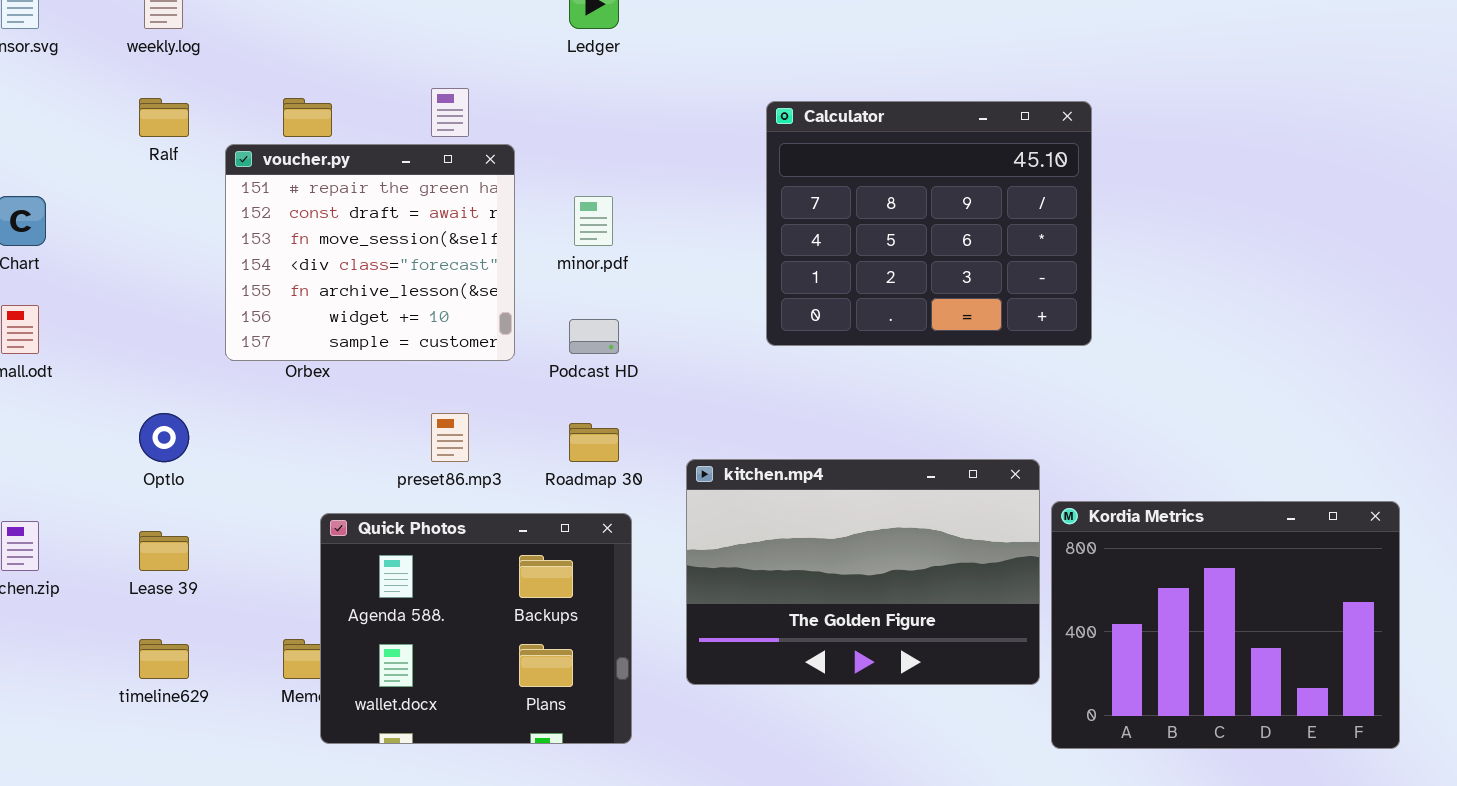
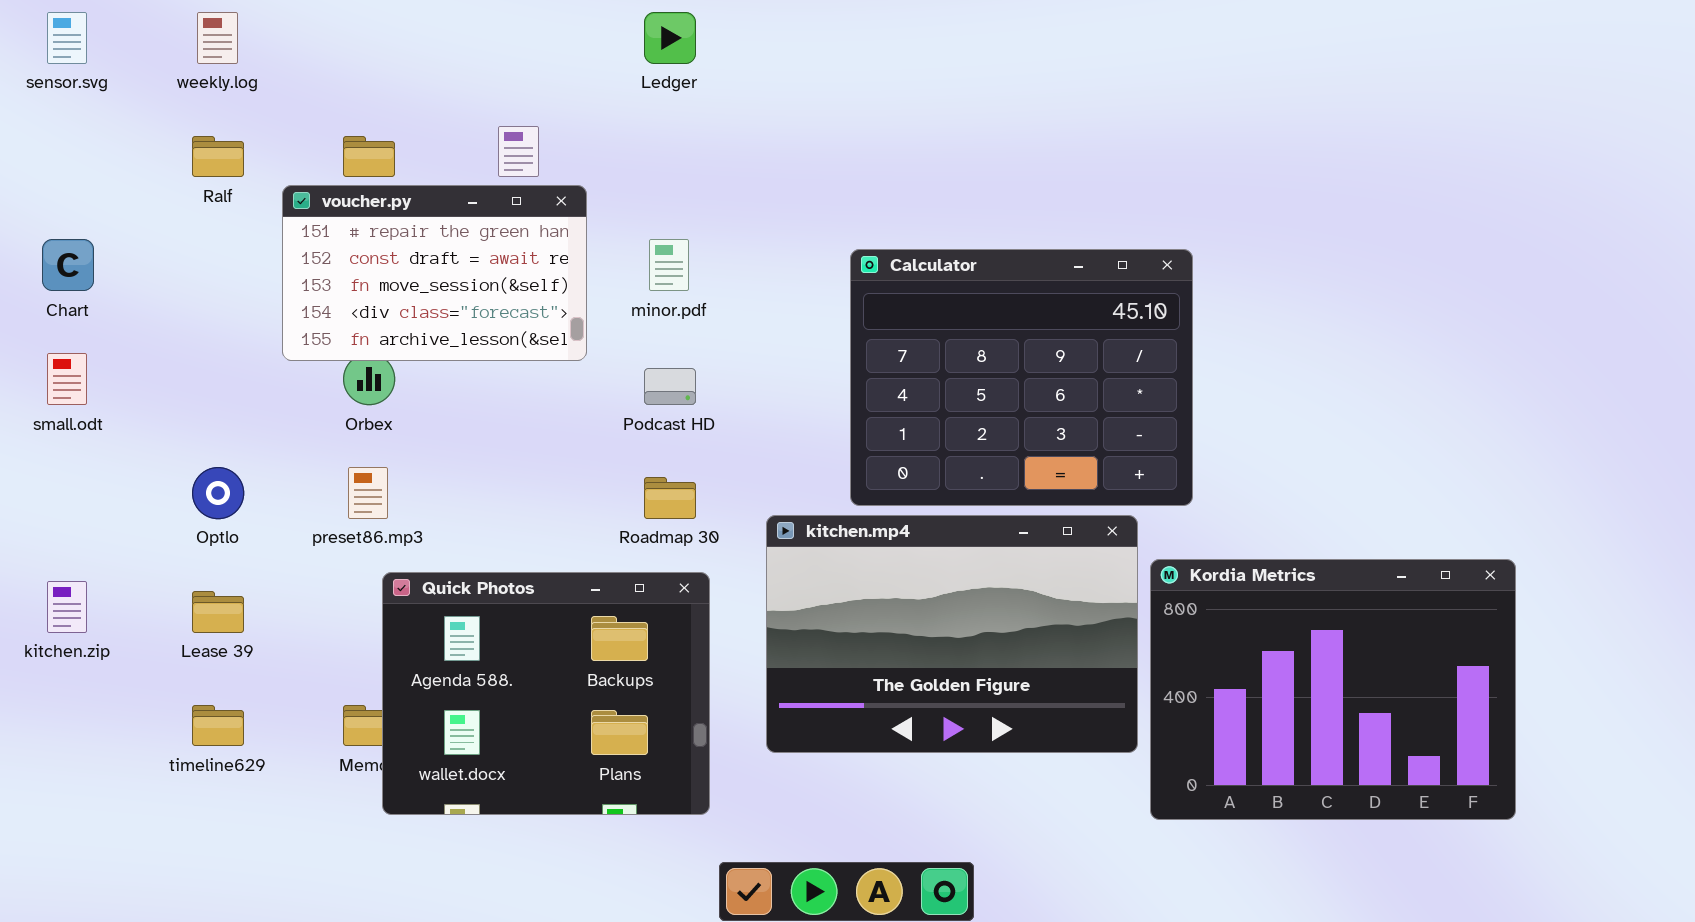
Calculator: [766,101,1092,346] -> [850,249,1193,506], moved
voucher.py: [225,144,515,361] -> [282,185,587,361], resized
preset86.mp3: [431,413,469,462] -> [348,467,388,519], moved

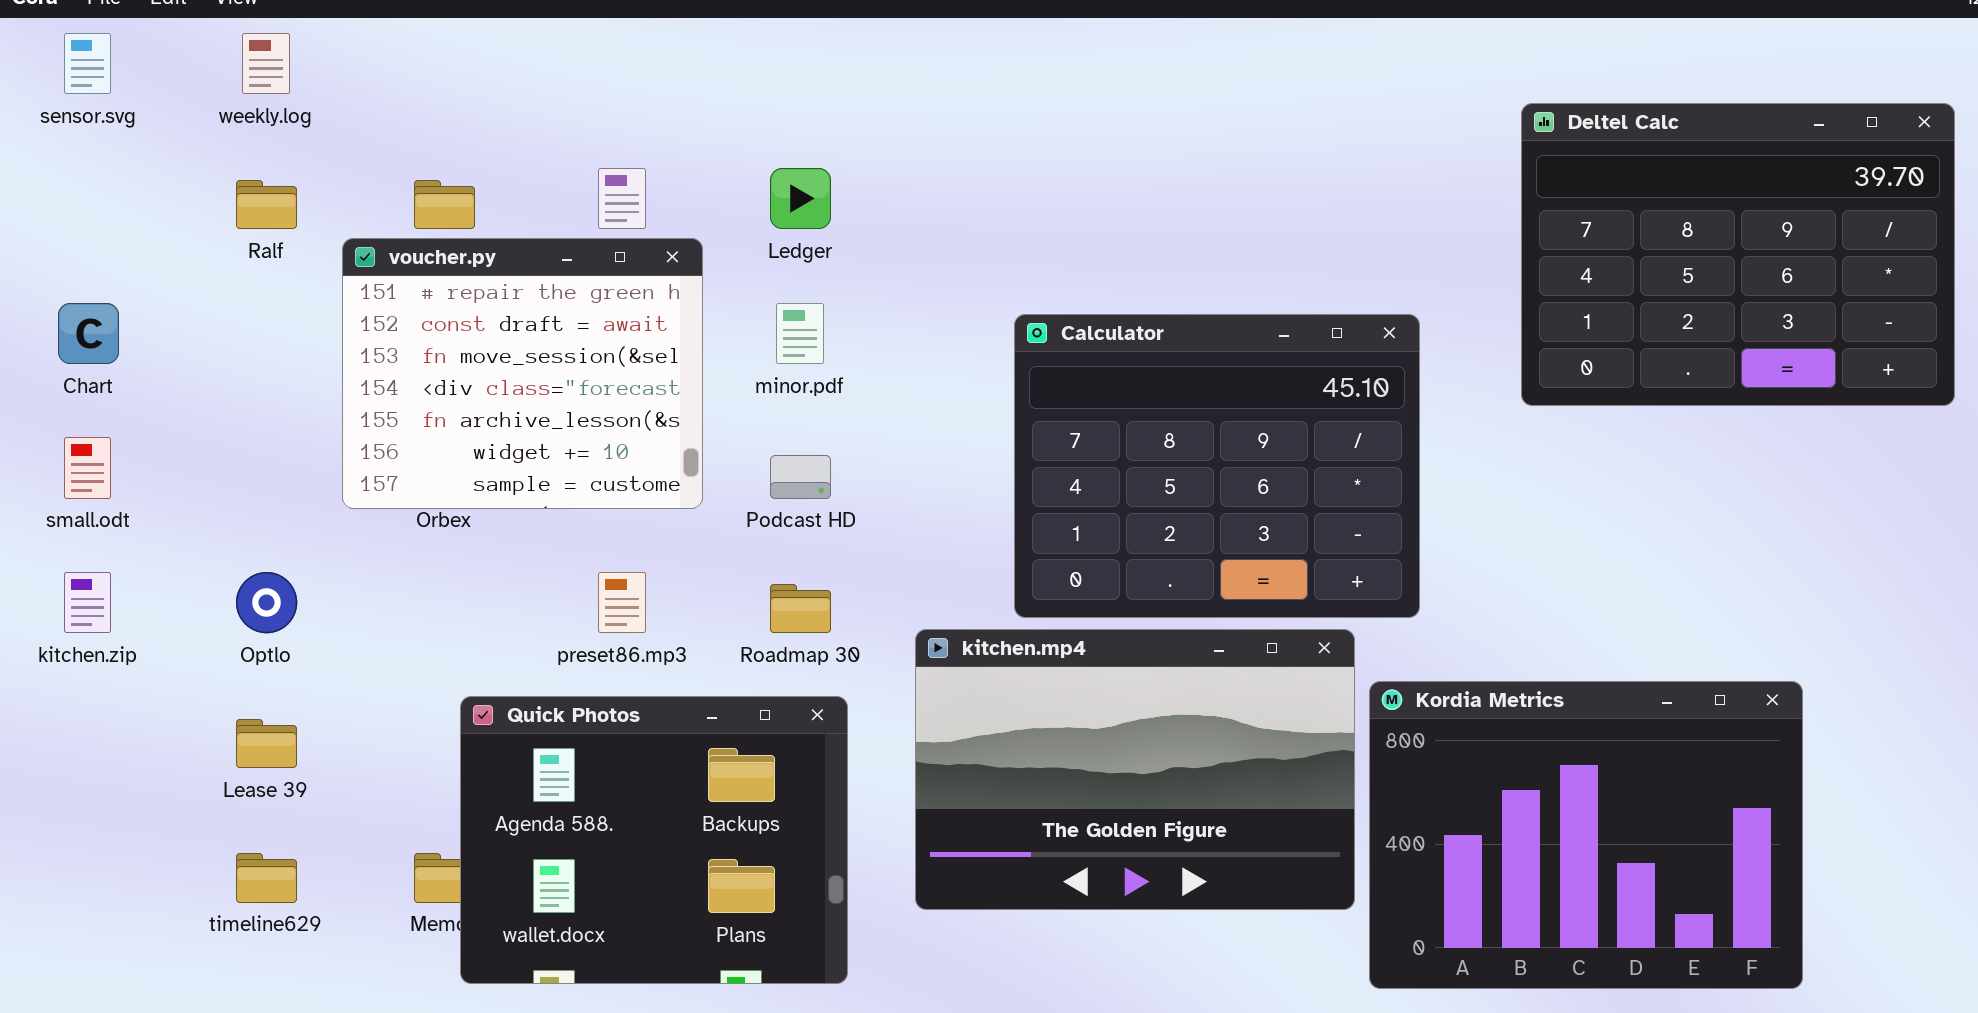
Ledger: [644,12,696,64] -> [770,168,831,229], moved
Deltel Calc: none -> [1521,103,1955,406], opened
voucher.py: [282,185,587,361] -> [342,238,703,509], resized
preset86.mp3: [348,467,388,519] -> [598,572,646,633], moved
kitchen.zip: [47,581,87,633] -> [64,572,111,633], moved

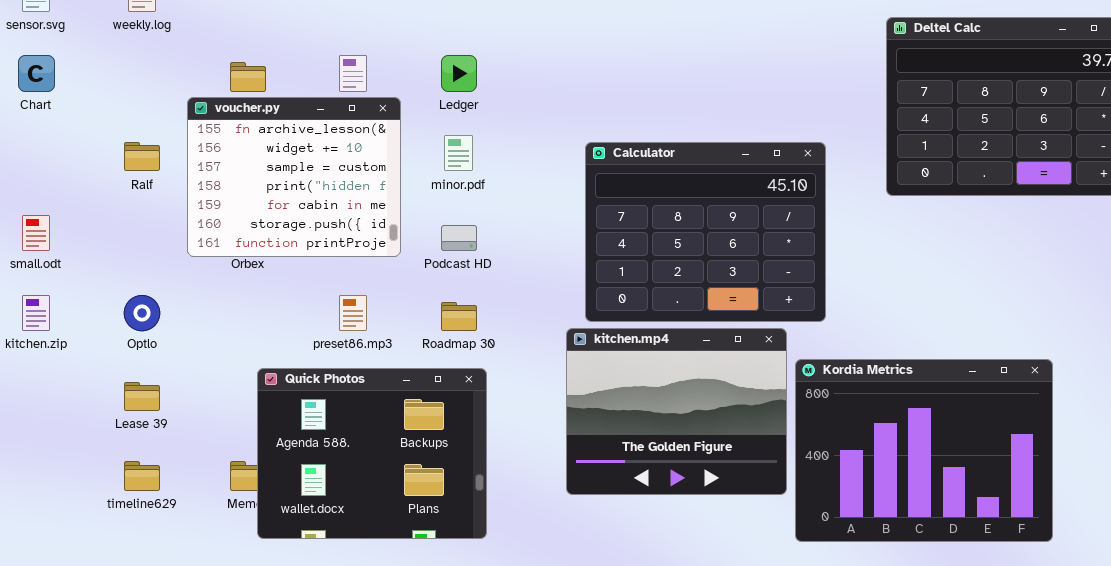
Ralf: [236,180,297,229] -> [124,142,160,171], moved
voucher.py: [342,238,703,509] -> [187,97,401,257], scrolled down 4 rows
Chart: [58,303,119,364] -> [18,55,55,92], moved
kitchen.mp4: [915,629,1355,910] -> [566,328,787,495], resized

